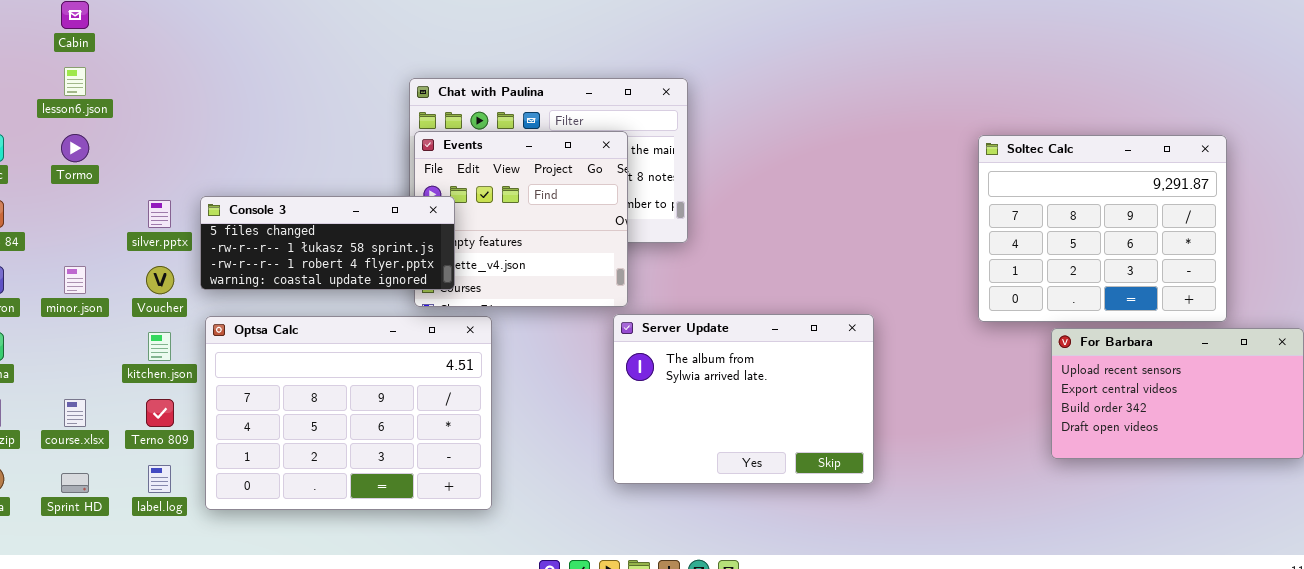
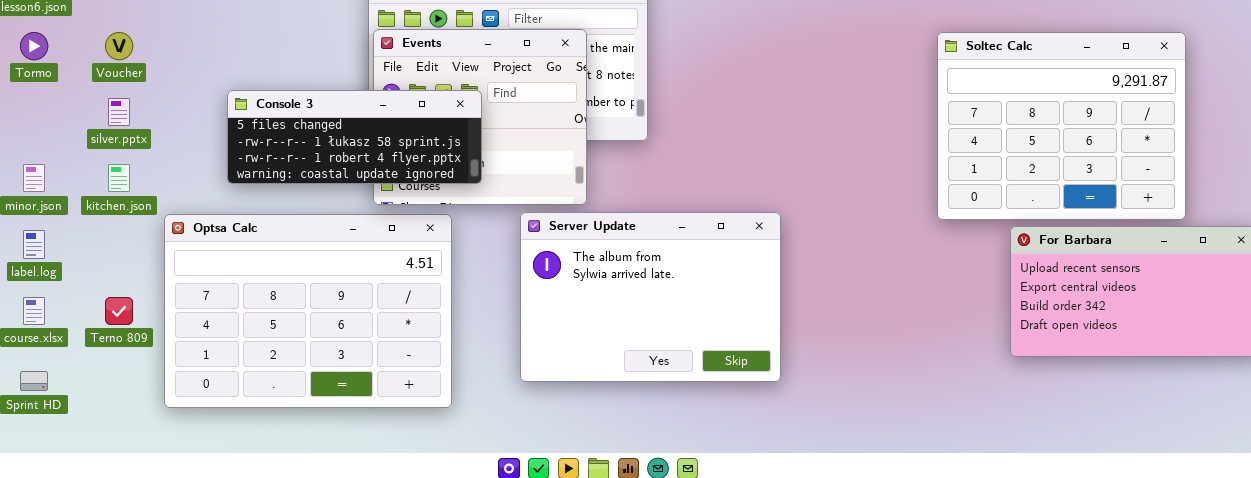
Console 3: [200,196,455,290] -> [227,90,482,184], moved
Voucher: [146,266,174,294] -> [105,32,133,60], moved
Server Update: [613,314,874,484] -> [520,212,781,382], moved
kitchen.json: [148,332,171,361] -> [108,164,130,192], moved
label.log: [148,465,171,493] -> [23,230,45,259], moved

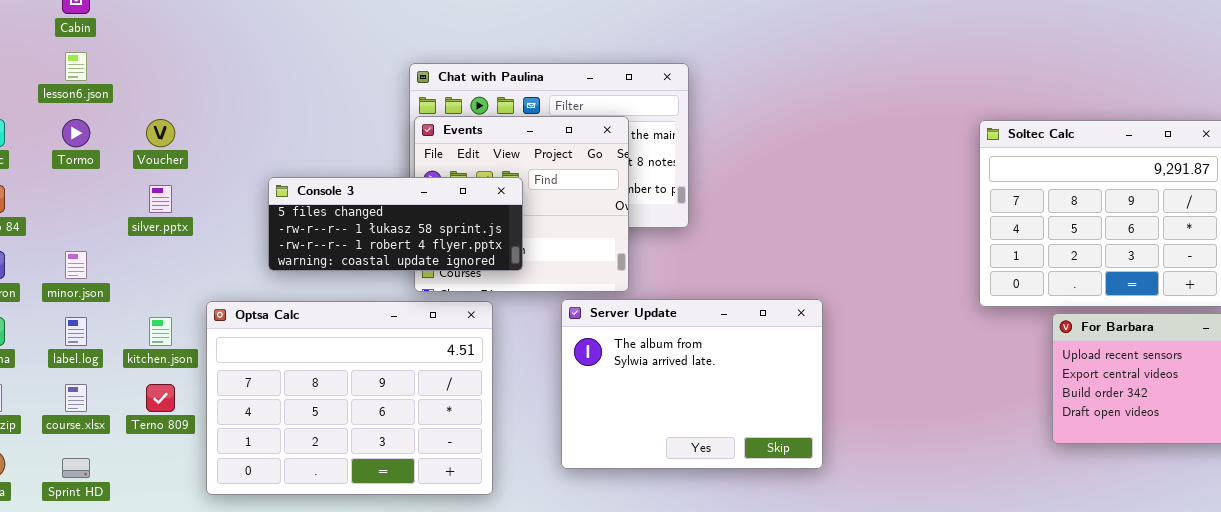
kitchen.json: [108,164,130,192] -> [149,317,172,346], moved

